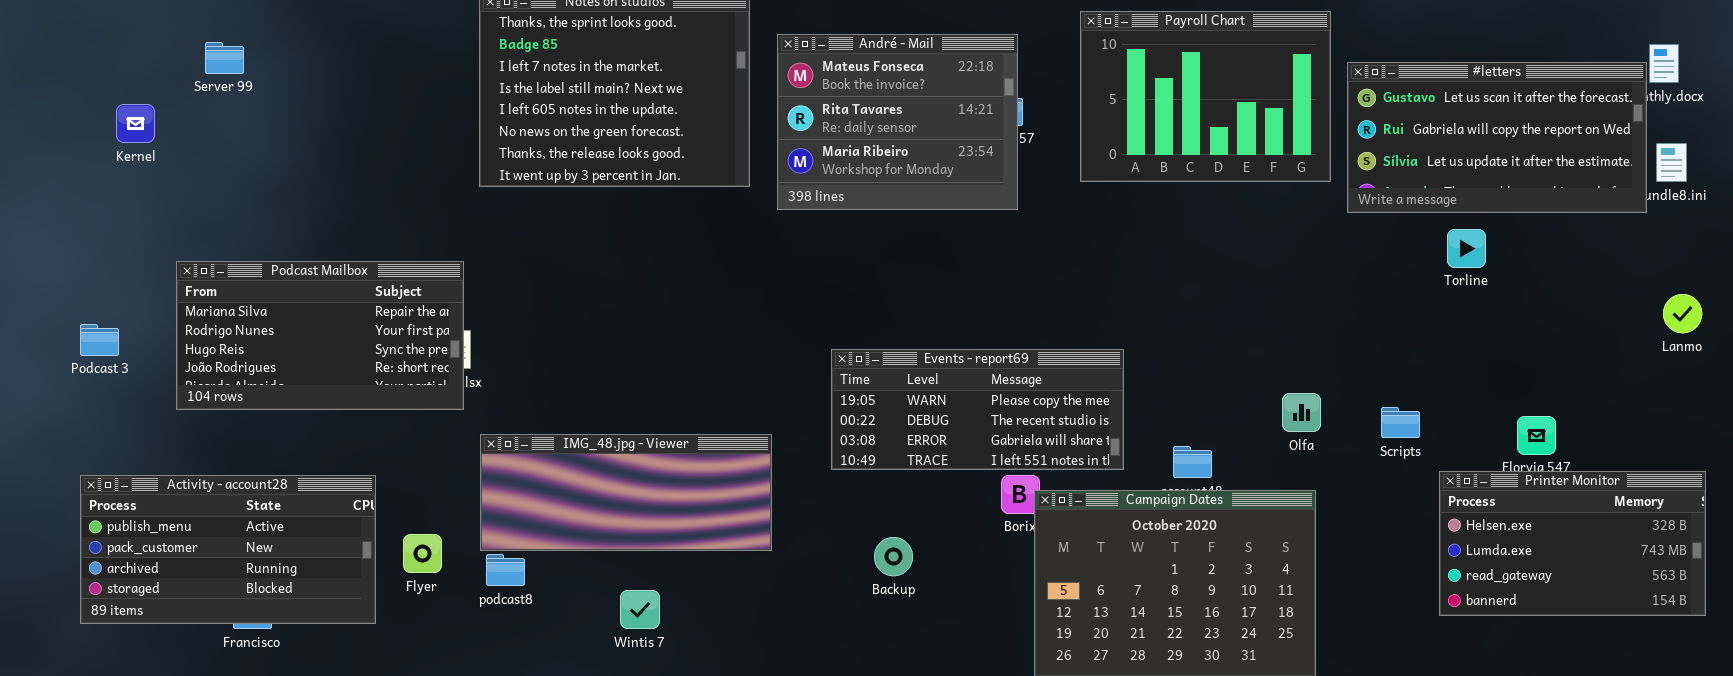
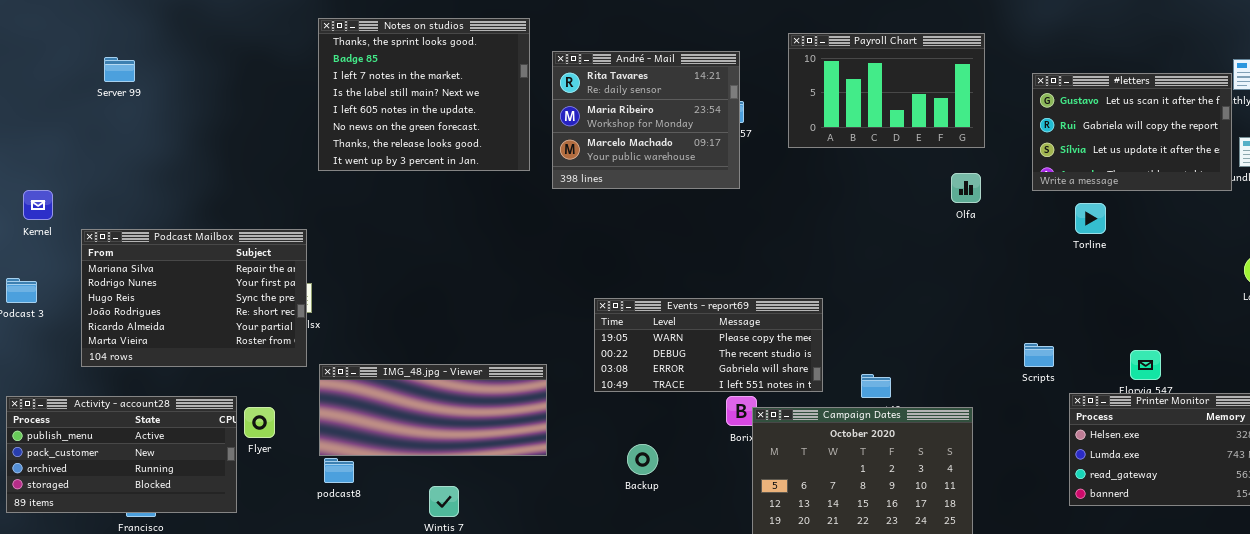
Payroll Chart: [1080,11,1331,182] -> [788,33,985,148], resized
André - Mail: [777,34,1018,210] -> [552,51,740,189], scrolled down 1 row
#letters: [1347,62,1647,213] -> [1032,73,1232,191], resized
Kernel: [116,104,155,143] -> [23,190,53,220], moved
Podcast Mailbox: [176,261,464,410] -> [81,229,307,367], resized
Olfa: [1282,393,1321,432] -> [951,173,981,203], moved
Flyer: [403,534,442,573] -> [244,407,275,438], moved

